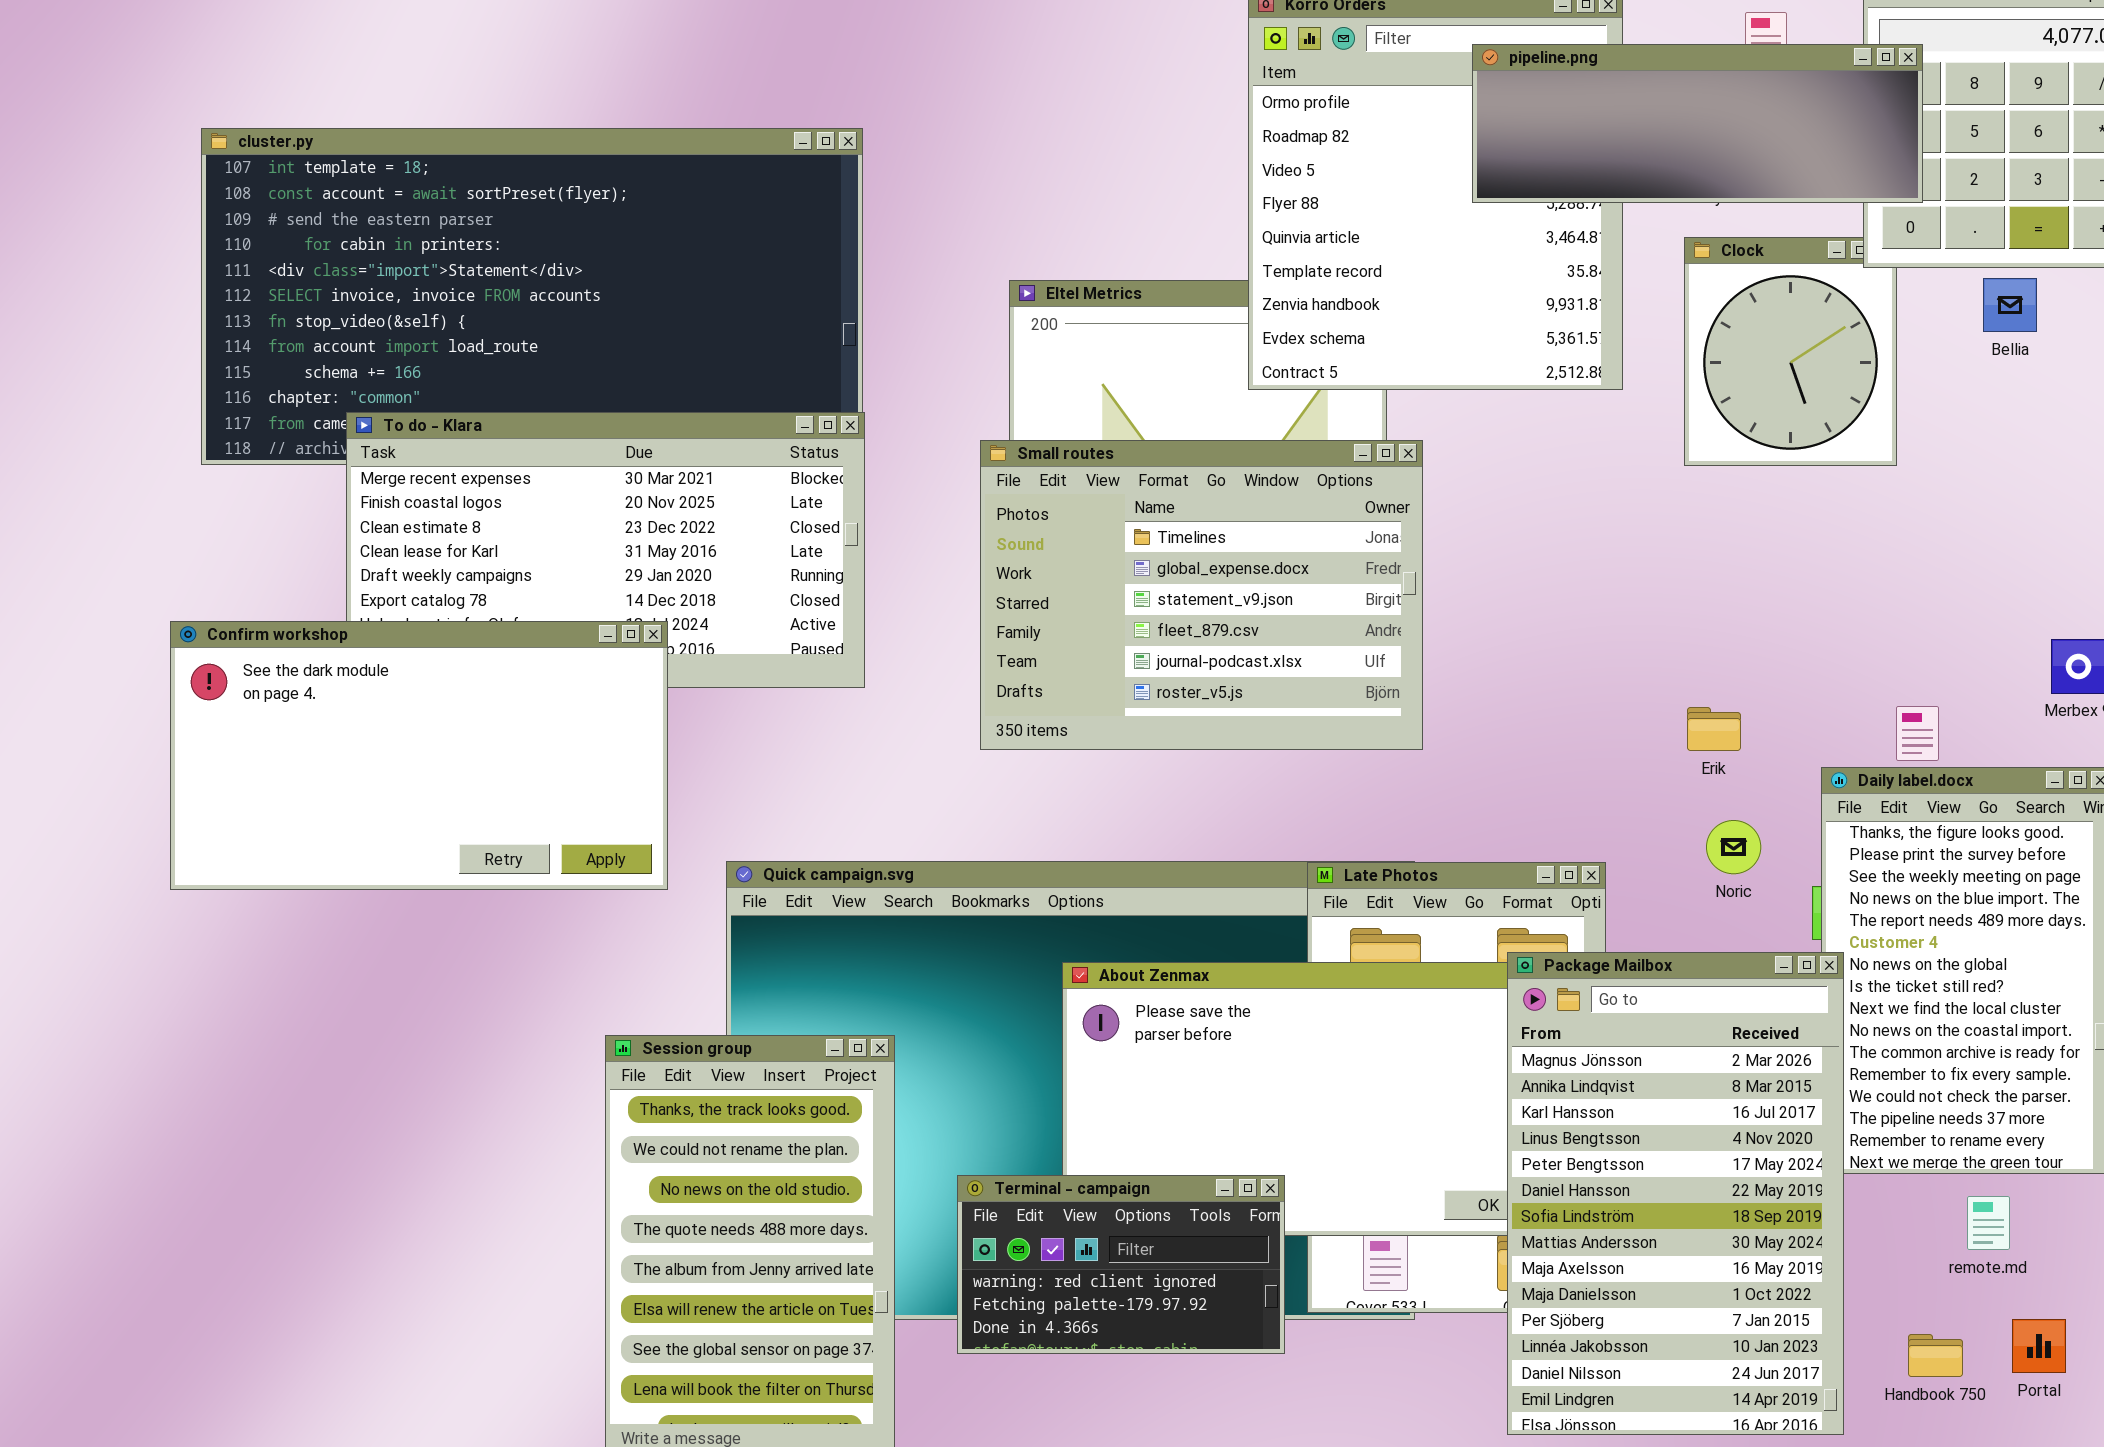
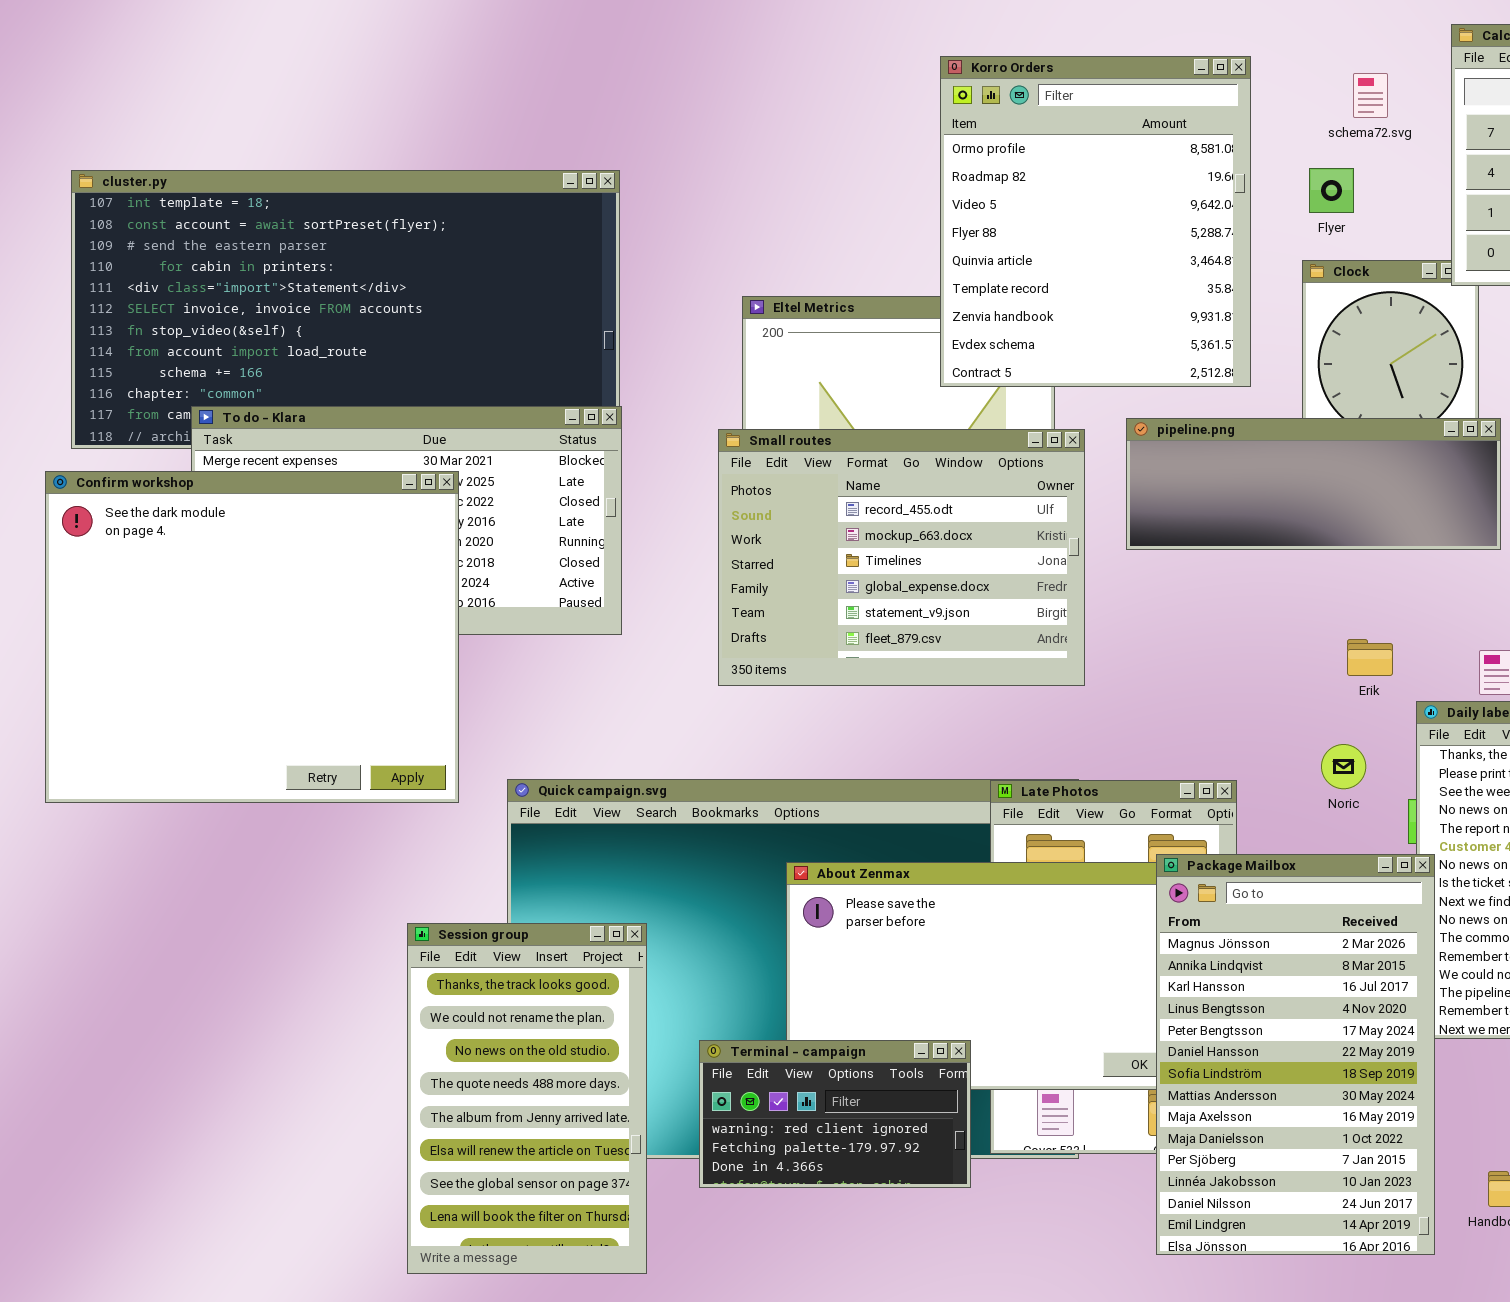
pipeline.png: [1472,44,1923,203] -> [1126,418,1501,550], moved
Small routes: [980,440,1423,750] -> [718,429,1085,686], scrolled up 2 rows
Confirm workshop: [170,621,668,890] -> [45,471,459,803], resized
Erik: [1687,707,1741,751] -> [1347,639,1393,676], moved

